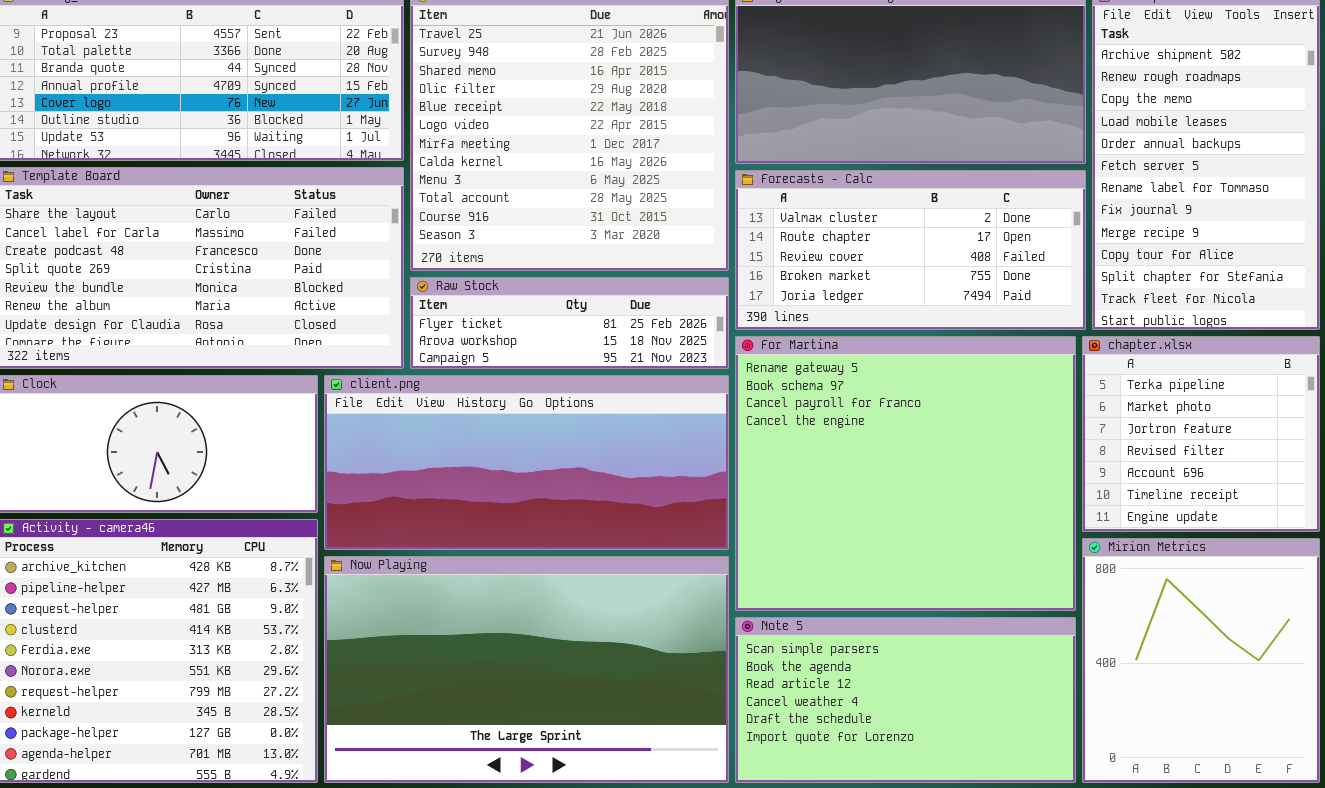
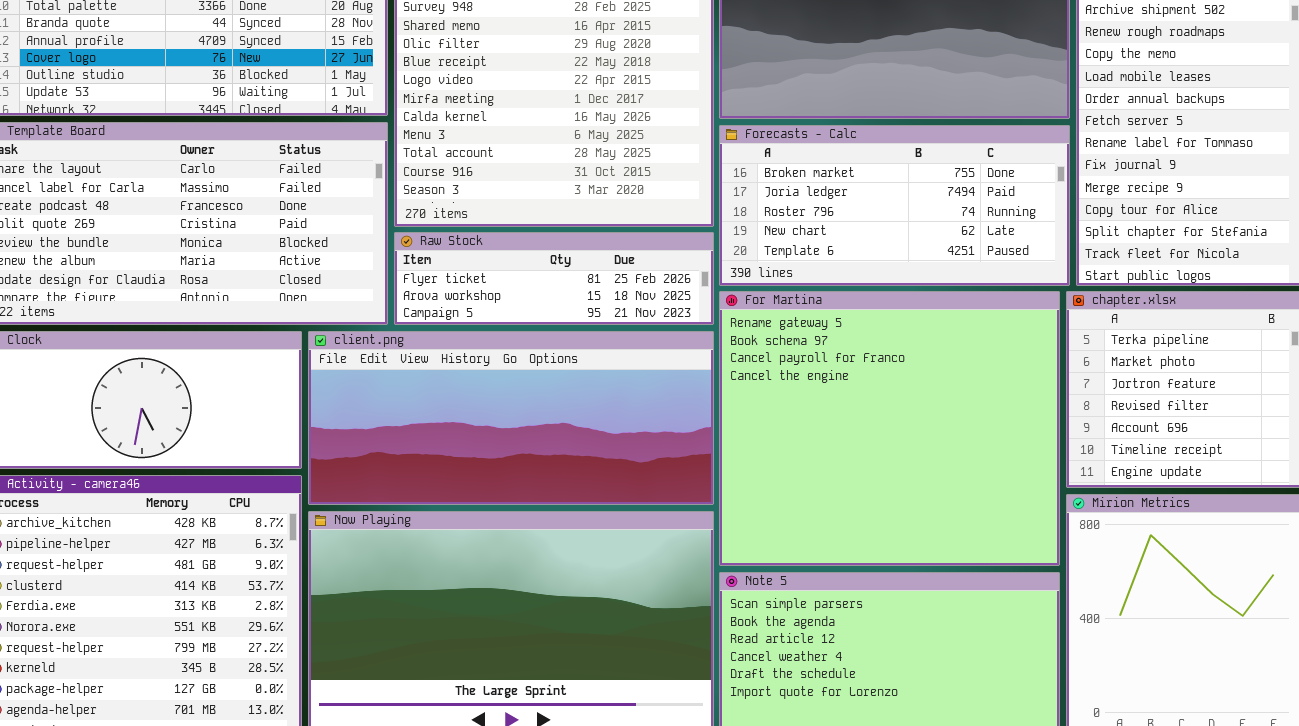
Forecasts - Calc: [735,170,1086,330] -> [719,125,1070,286], scrolled down 3 rows

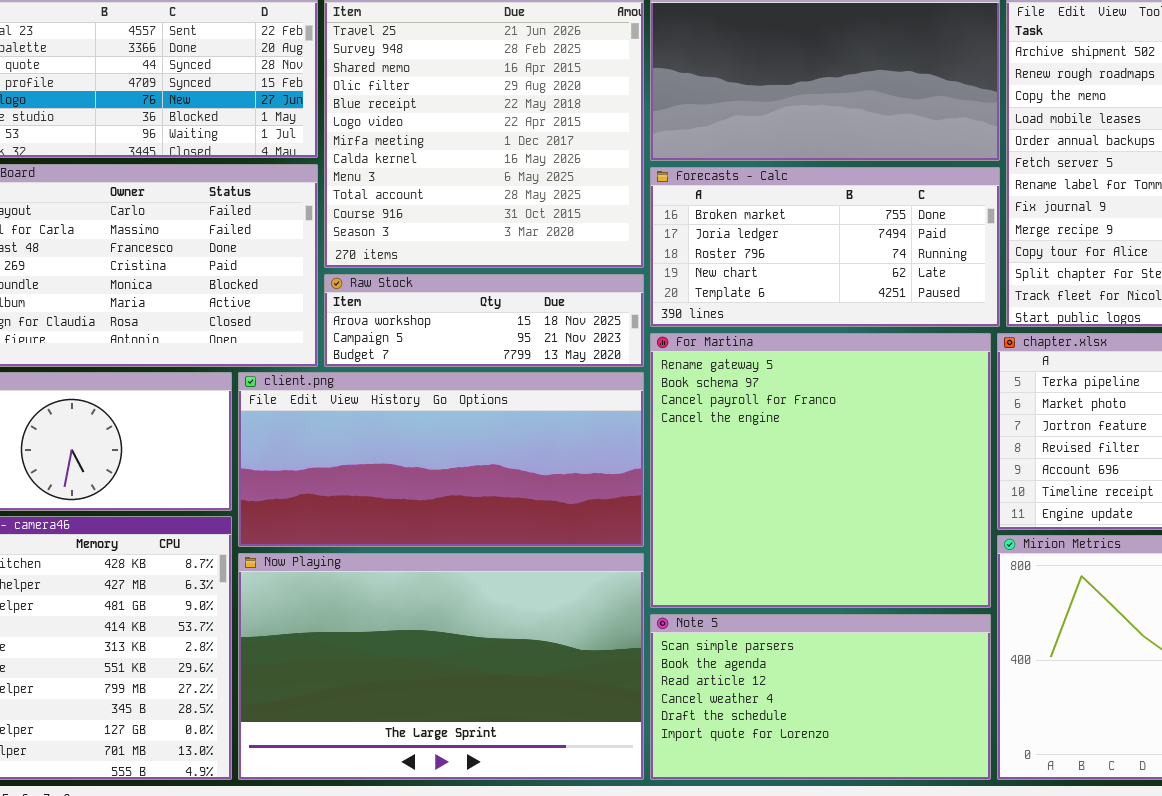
Raw Stock: [394,232,714,325] -> [324,274,644,367], scrolled down 1 row

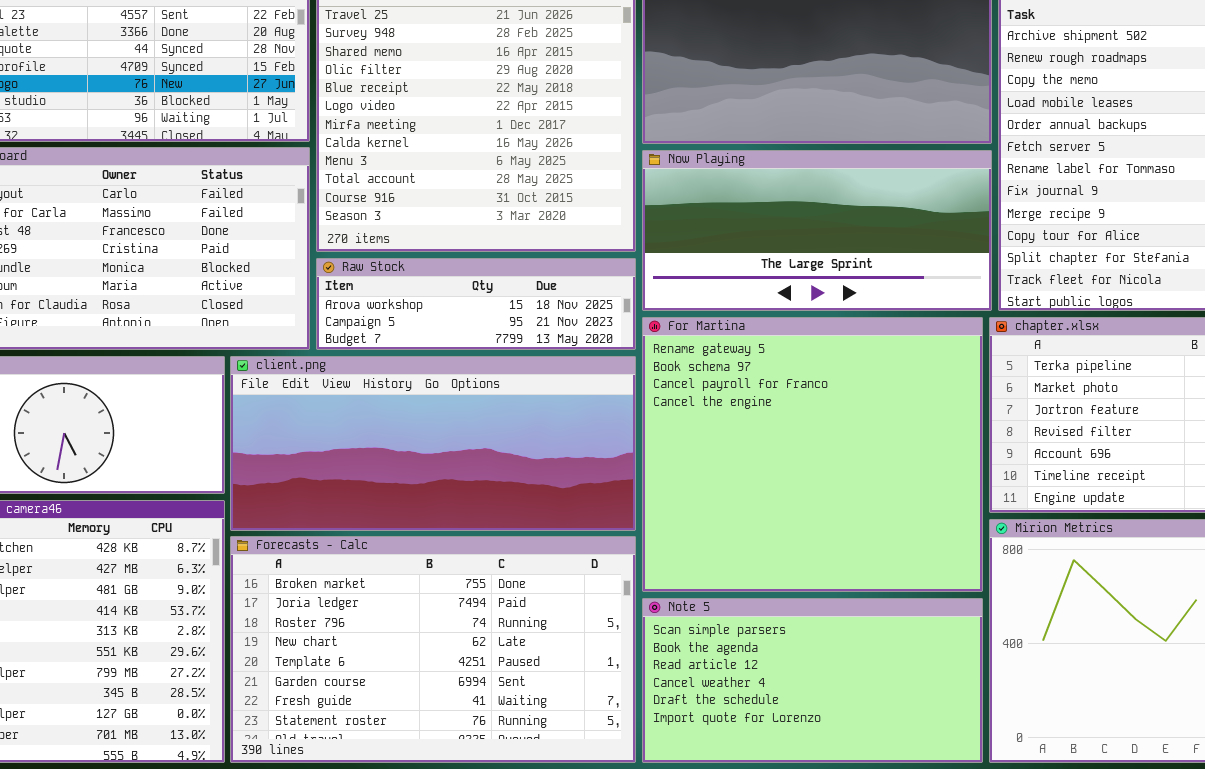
Forecasts - Calc: [650,167,1000,327] -> [230,536,636,763], moved, resized
Now Playing: [238,553,644,780] -> [642,150,992,311], moved, resized

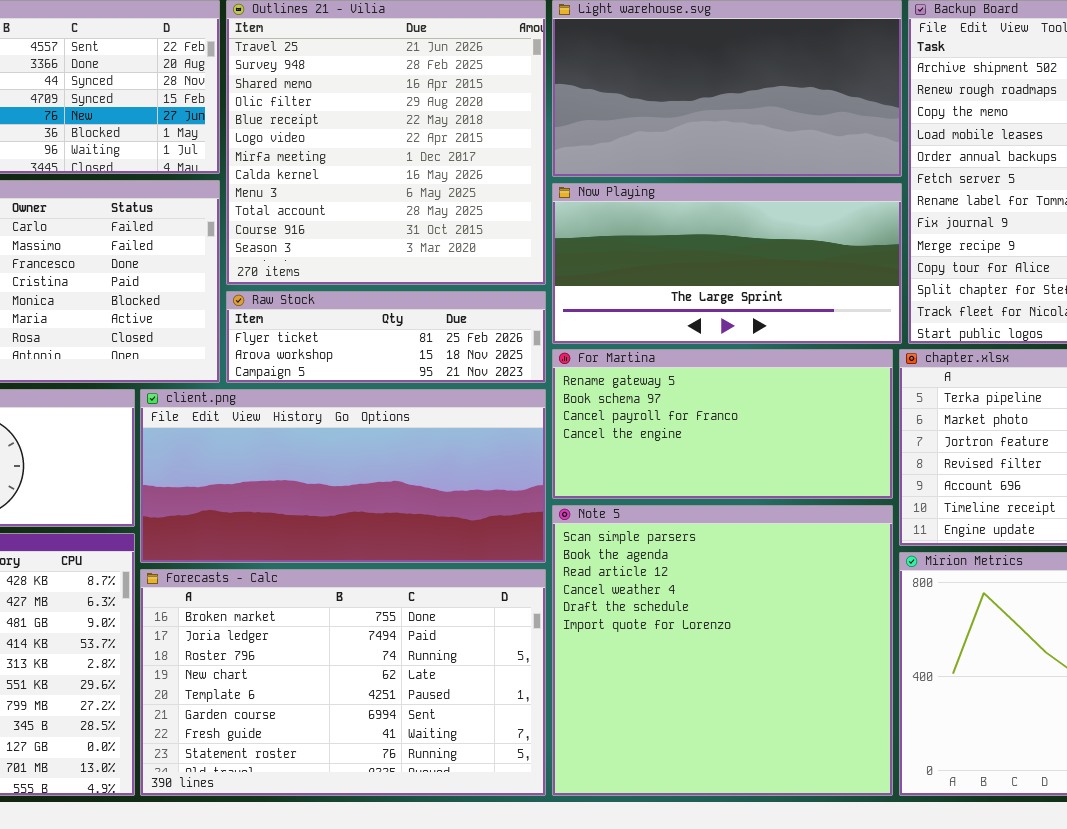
Raw Stock: [316,258,636,350] -> [226,291,546,383], scrolled up 1 row
For Martina: [642,317,983,592] -> [552,349,893,499], resized
Note 5: [642,598,983,763] -> [552,505,893,796], resized

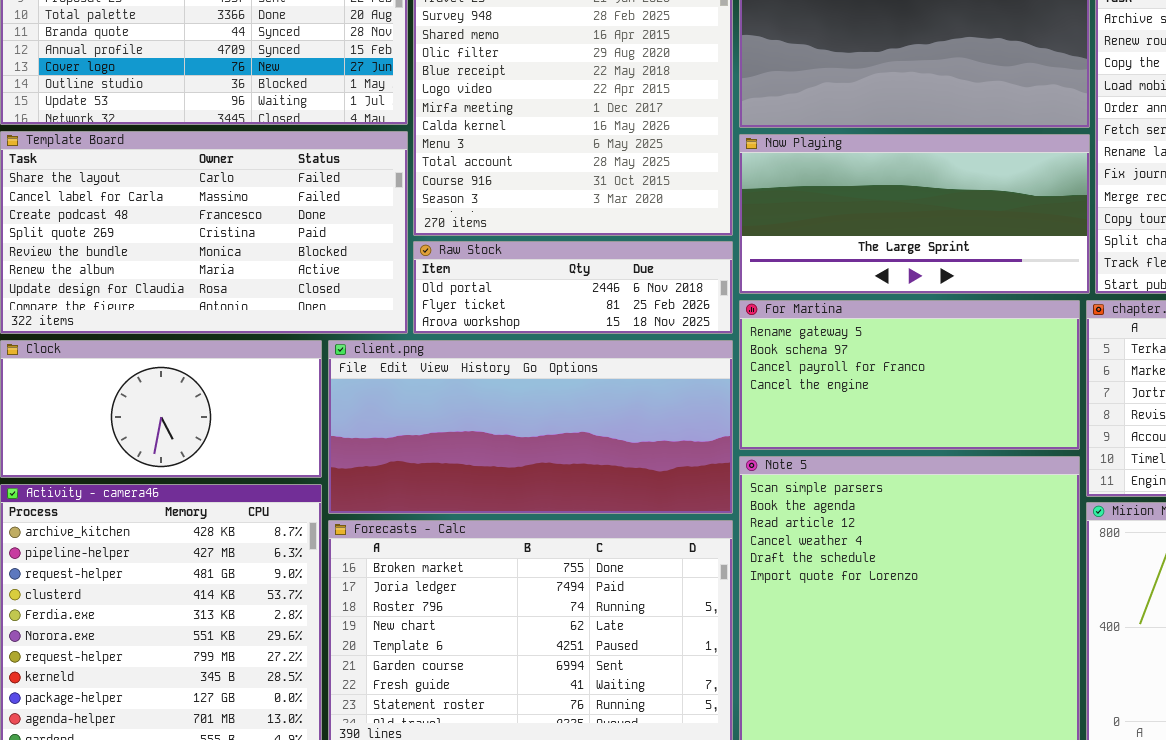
Raw Stock: [226,291,546,383] -> [413,241,733,334], scrolled up 1 row

